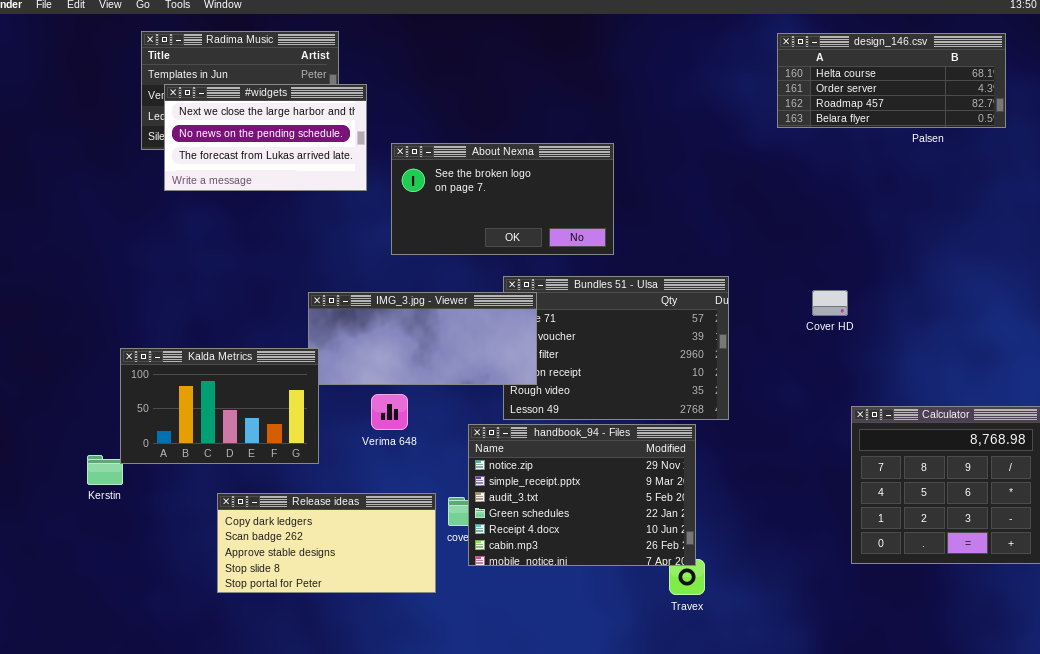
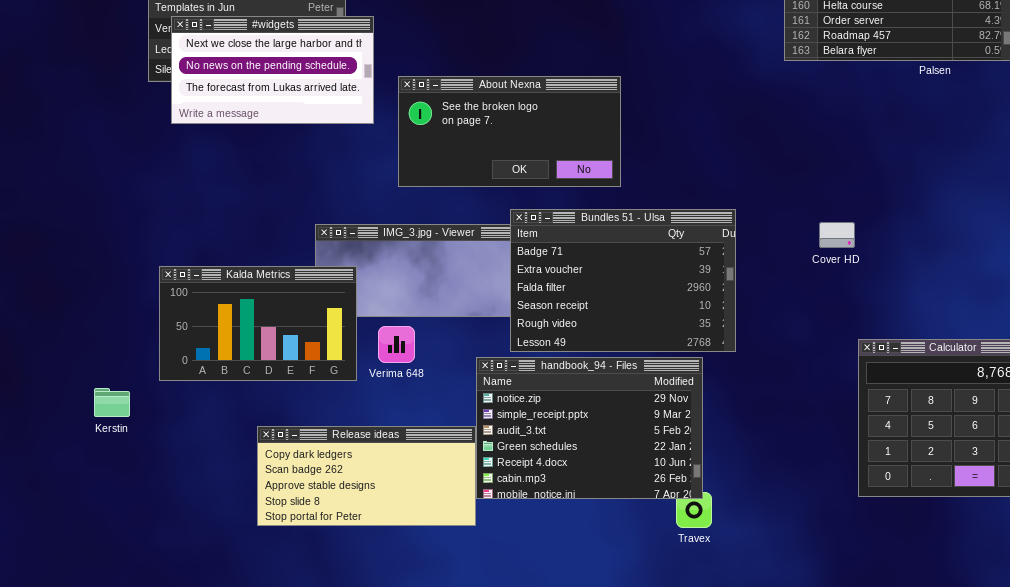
Bundles 51 - Ulsa: [503,276,729,420] -> [510,209,736,352], raised
Kalda Metrics: [120,348,319,464] -> [159,266,357,381], moved
Release ideas: [217,493,436,593] -> [257,426,476,526], moved

